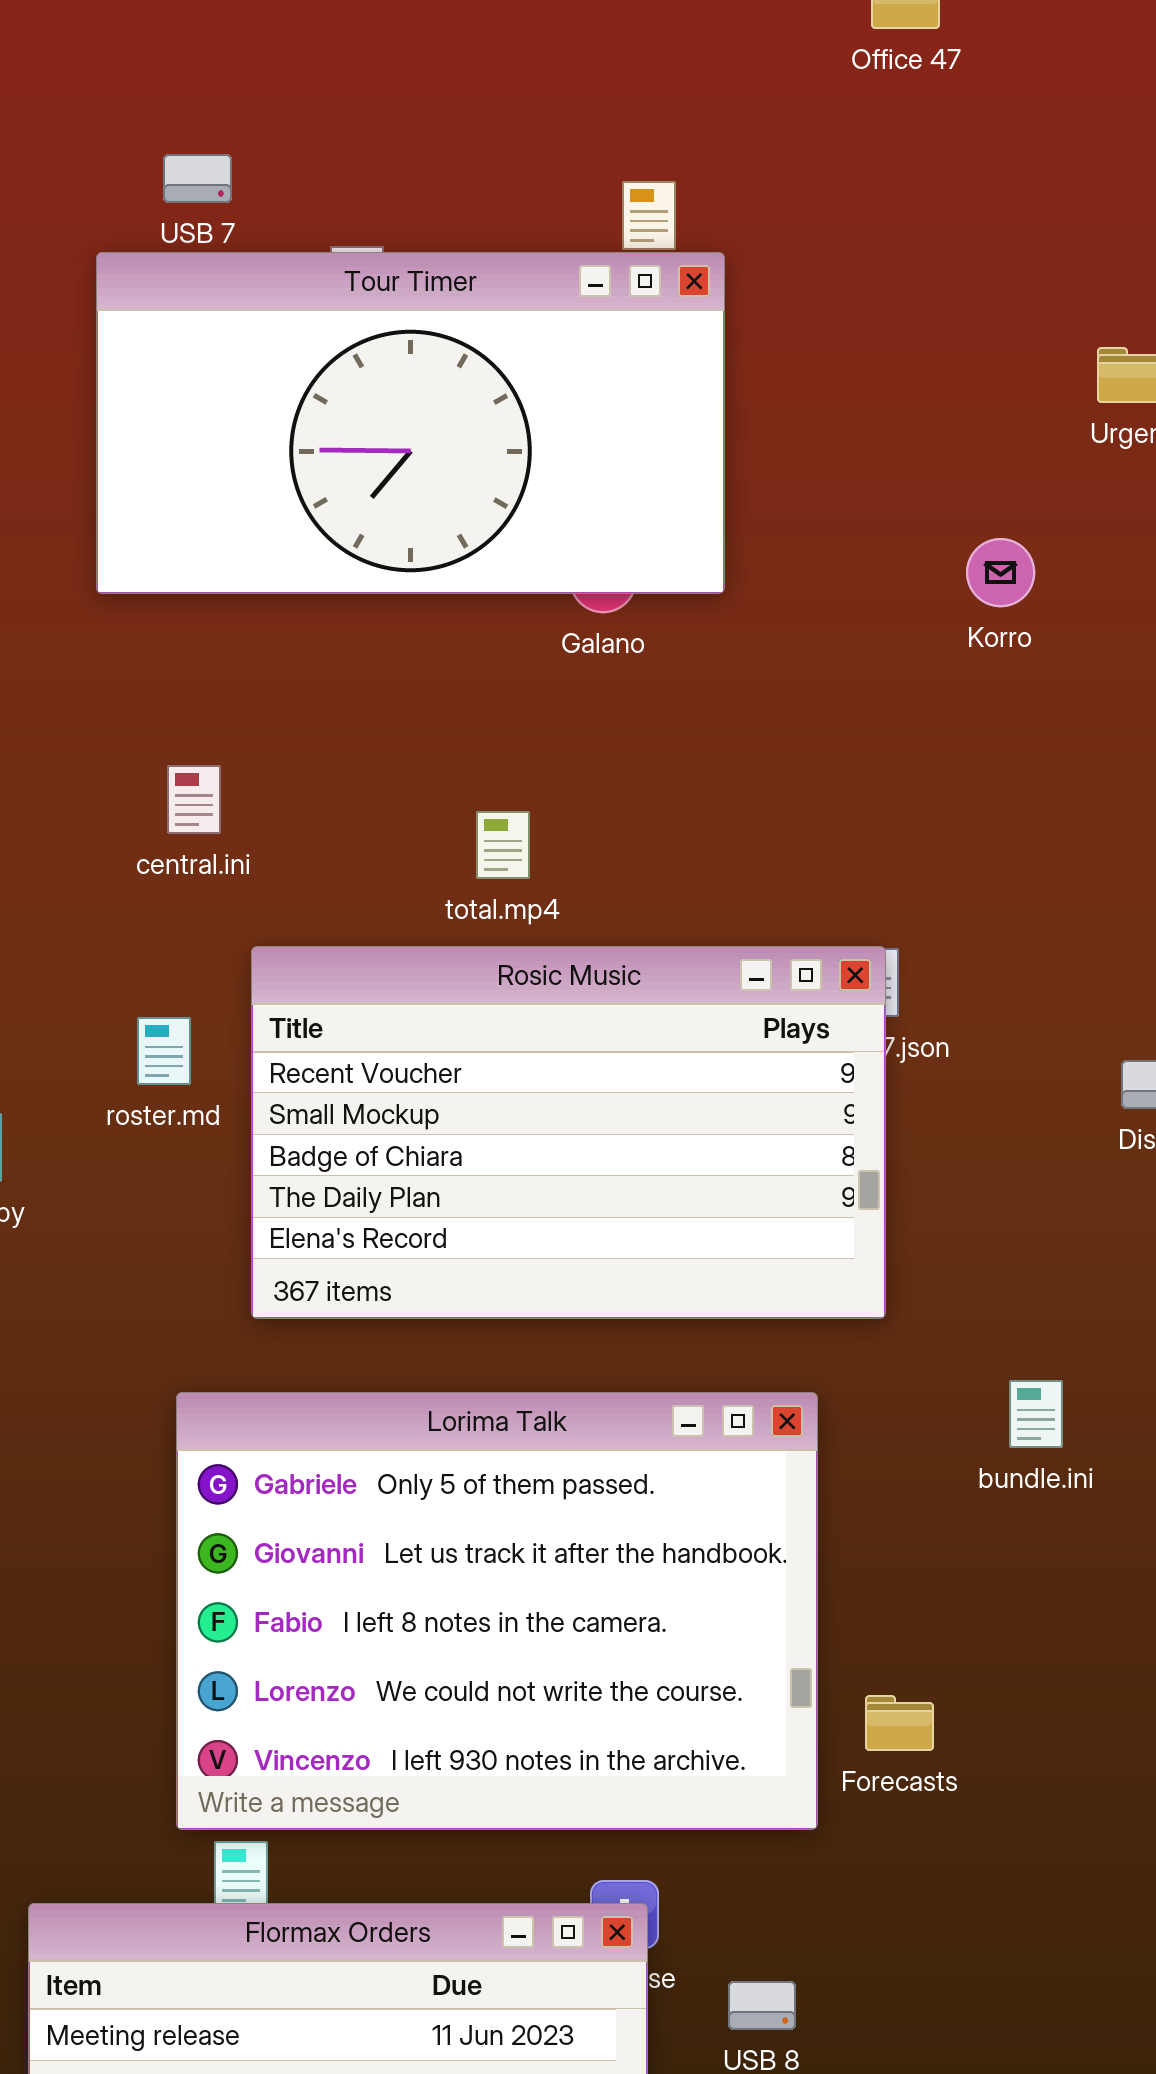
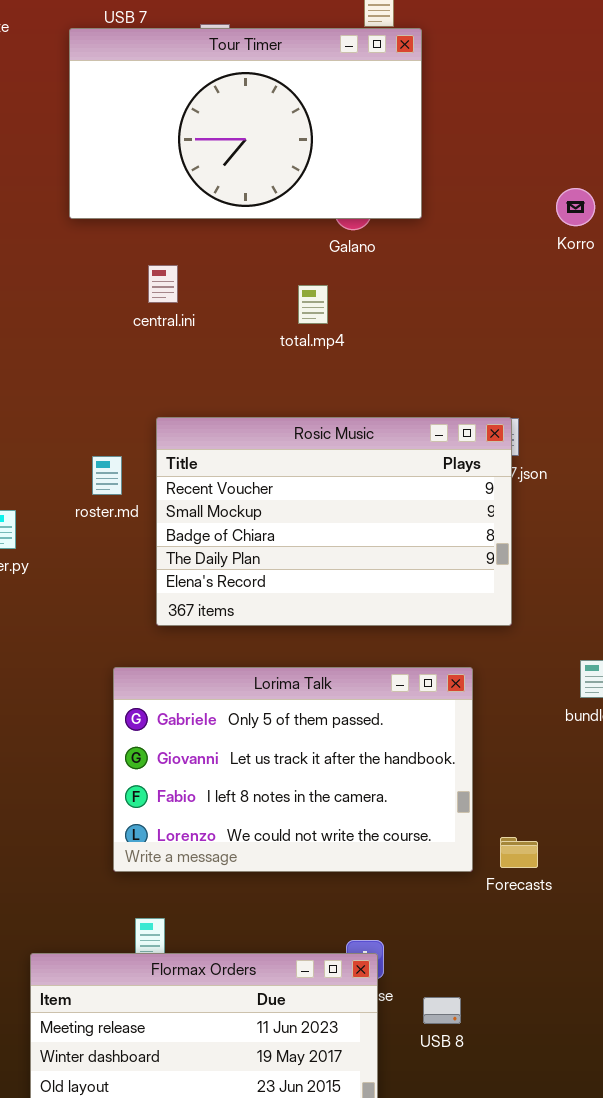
central.ini: [167,765,221,834] -> [148,265,178,303], moved
total.mp4: [476,811,530,879] -> [298,285,328,324], moved
Lorima Talk: [176,1392,818,1830] -> [113,667,473,872], resized

